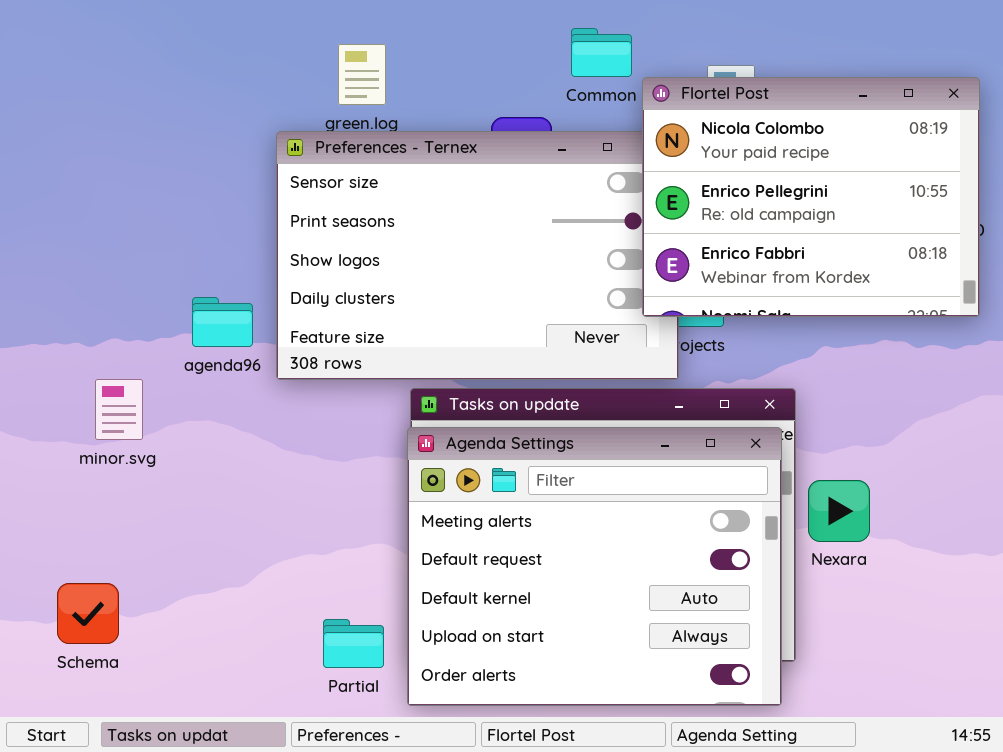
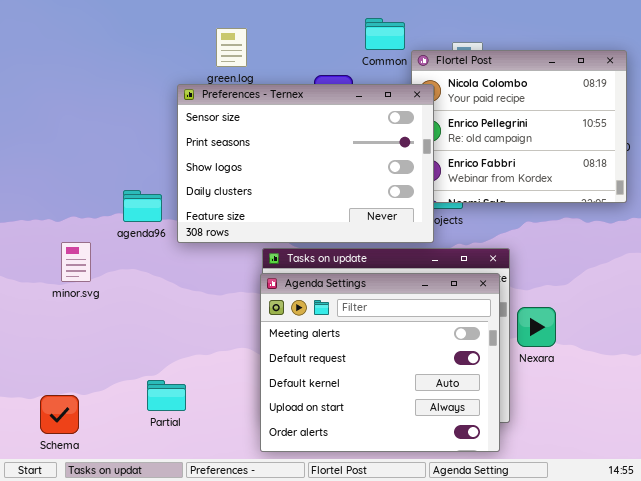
Preferences - Ternex: [276,131,679,380] -> [177,84,434,243], raised
Schema: [57,583,119,644] -> [40,395,79,434], moved
Partial: [323,619,384,668] -> [147,380,186,411], moved

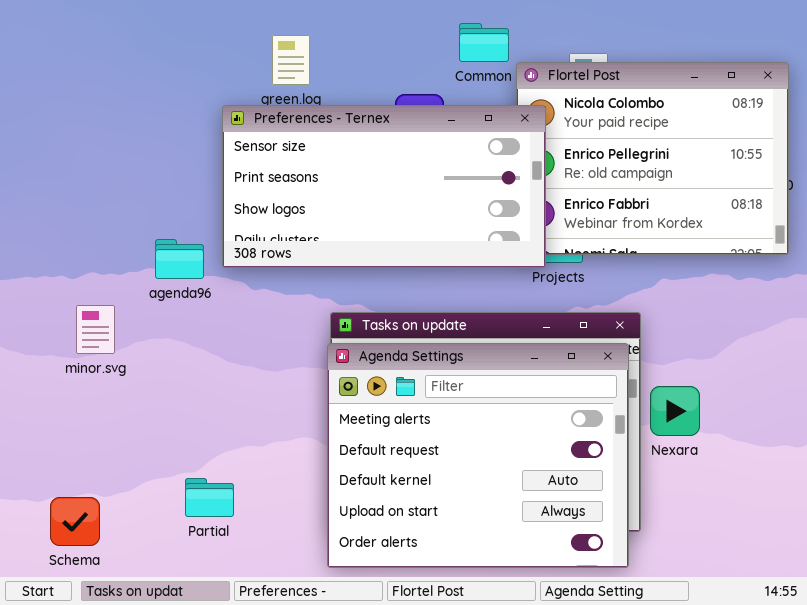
Preferences - Ternex: [177,84,434,243] -> [222,105,546,268], resized

